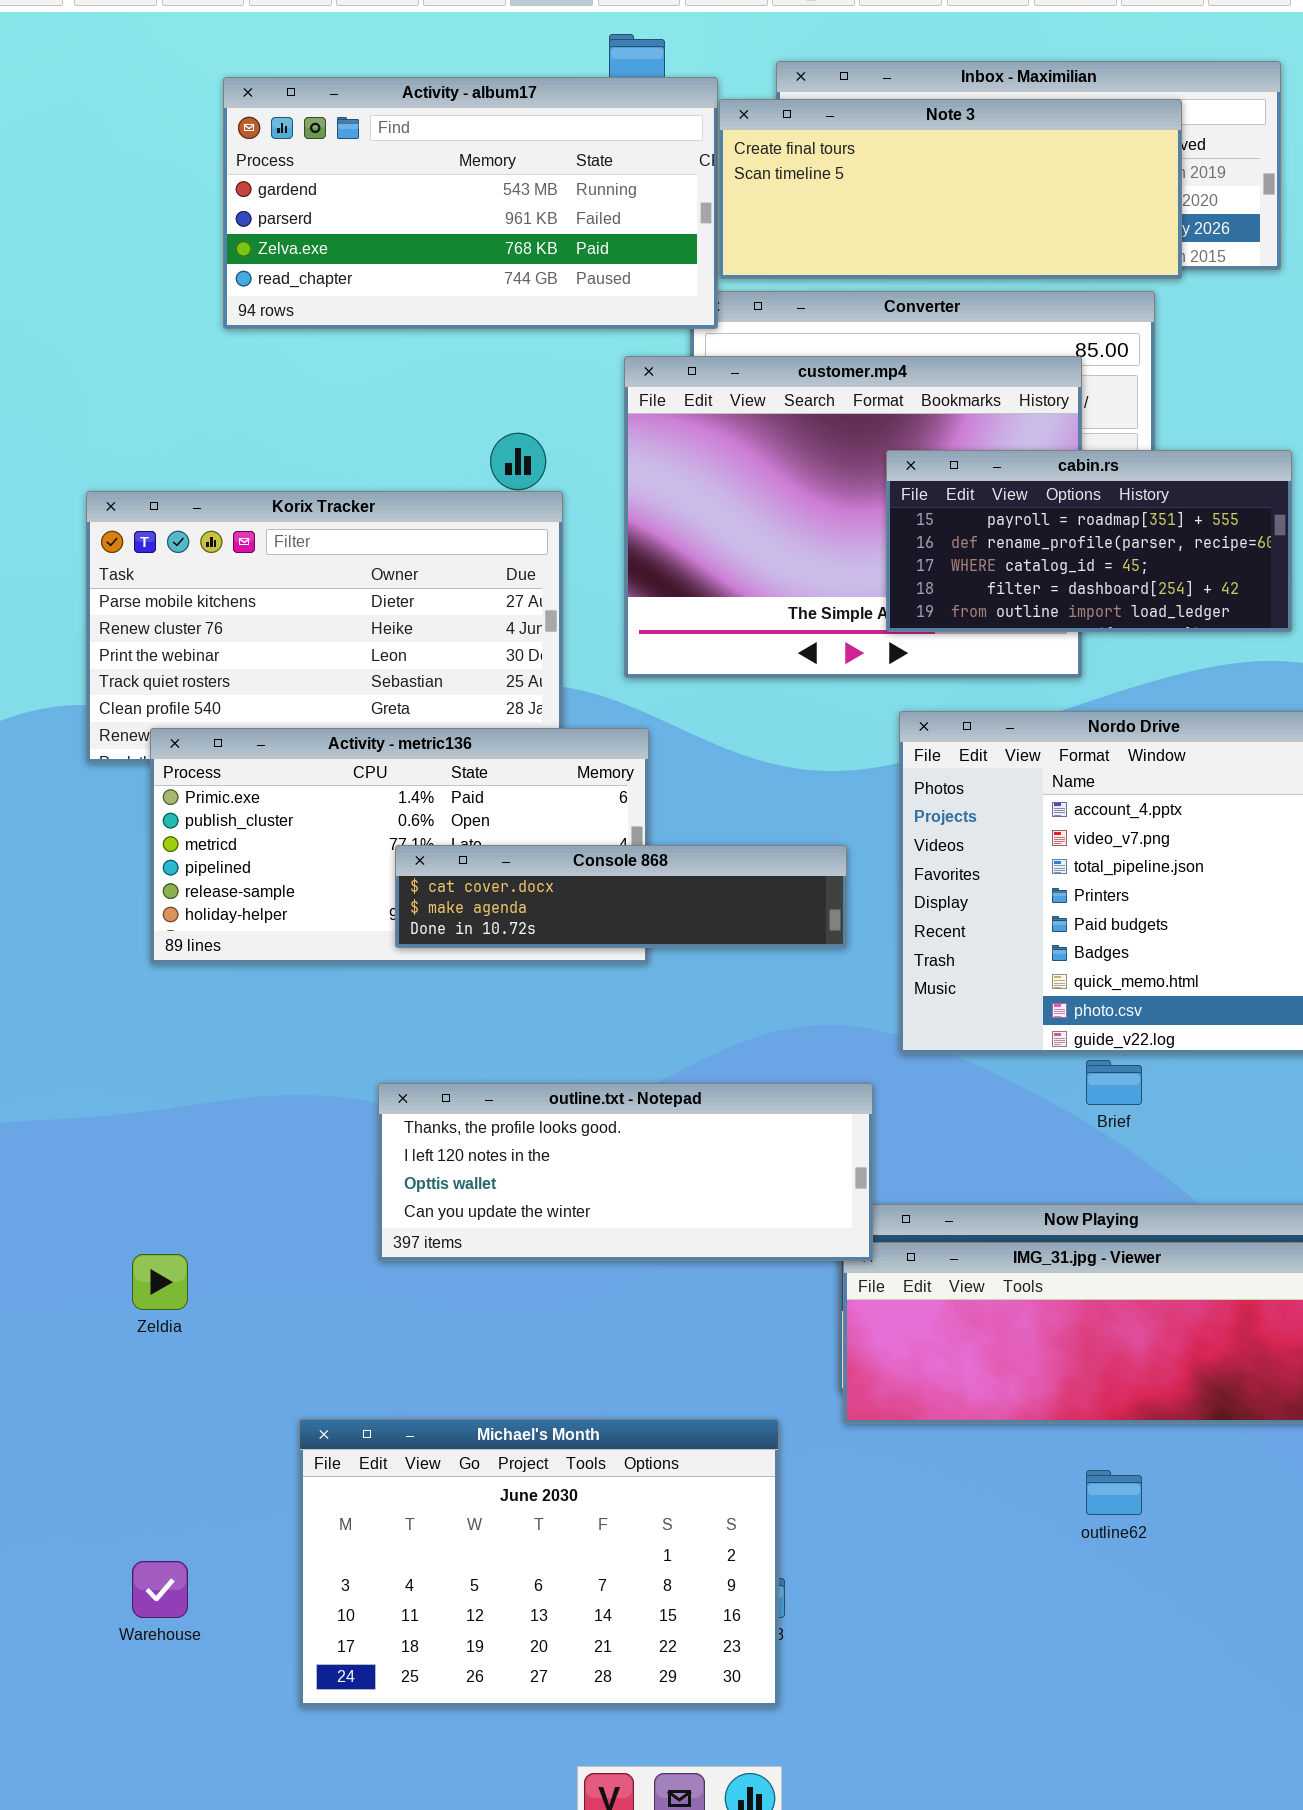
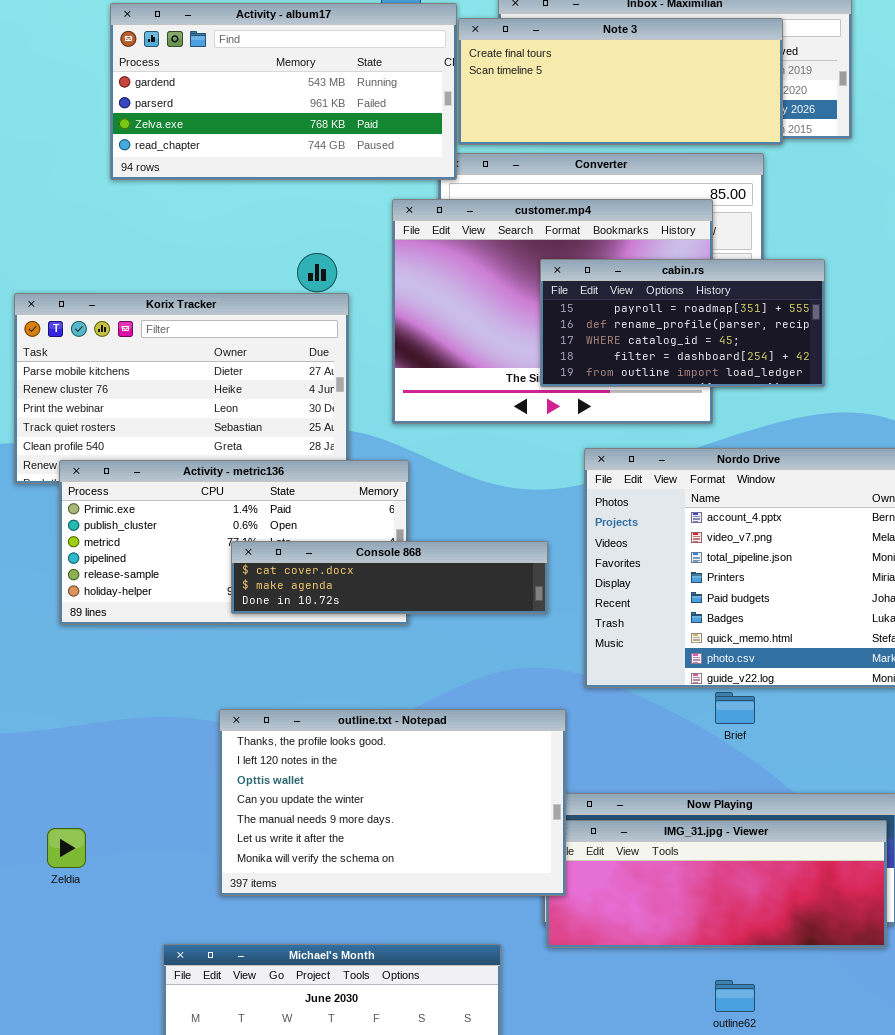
cabin.rs: [886,450,1292,632] -> [540,259,825,387], moved
outline.txt - Notepad: [378,1083,873,1261] -> [219,709,566,896], resized

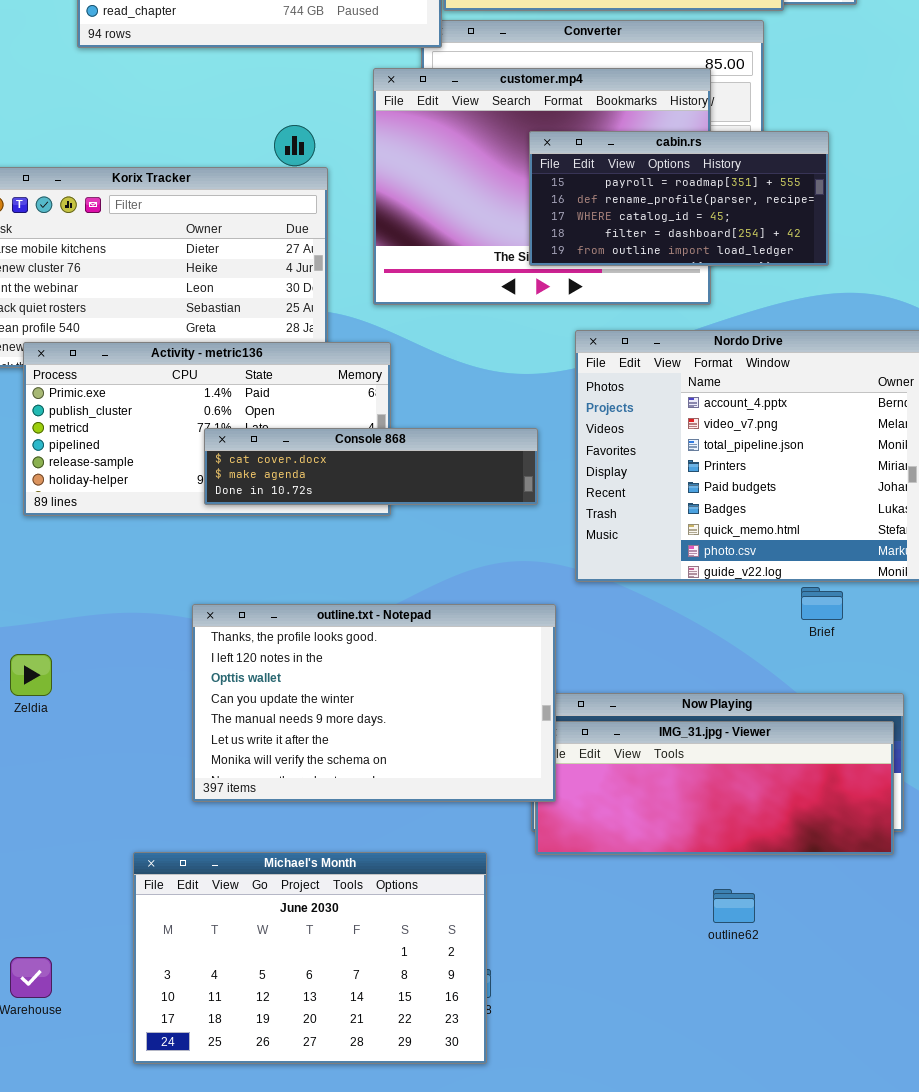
Brief: [715,692,755,724] -> [801,587,843,620], moved
Zeldia: [47,828,86,868] -> [10,654,52,696], moved

